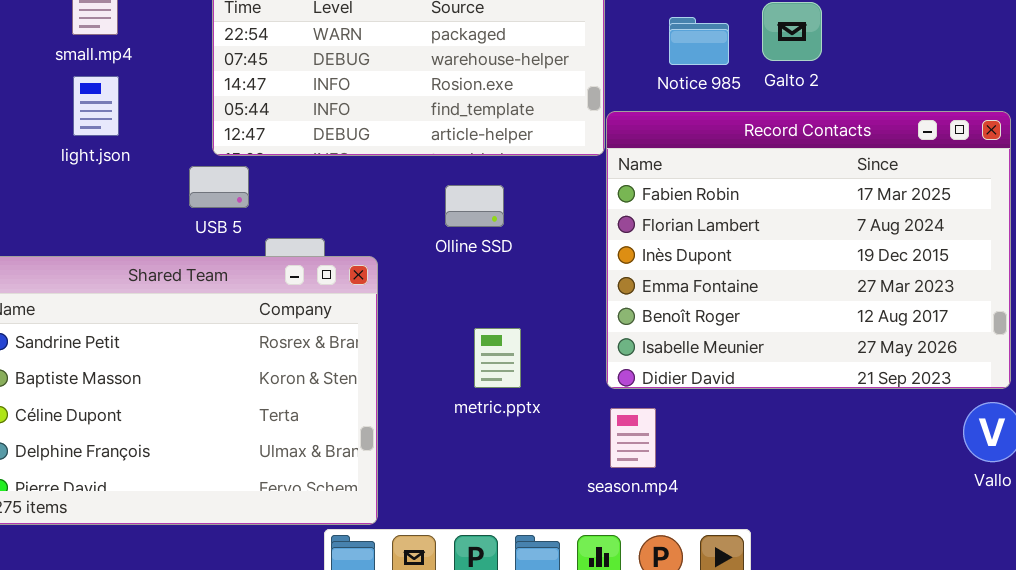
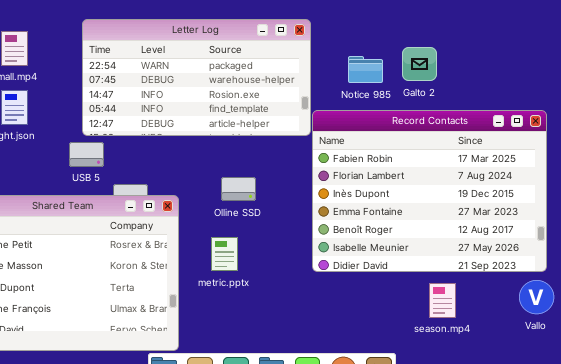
Olline SSD: [445,185,504,227] -> [221,177,256,201], moved
metric.pptx: [474,328,521,388] -> [211,237,238,271], moved
season.mp4: [610,408,656,468] -> [429,283,456,318], moved

